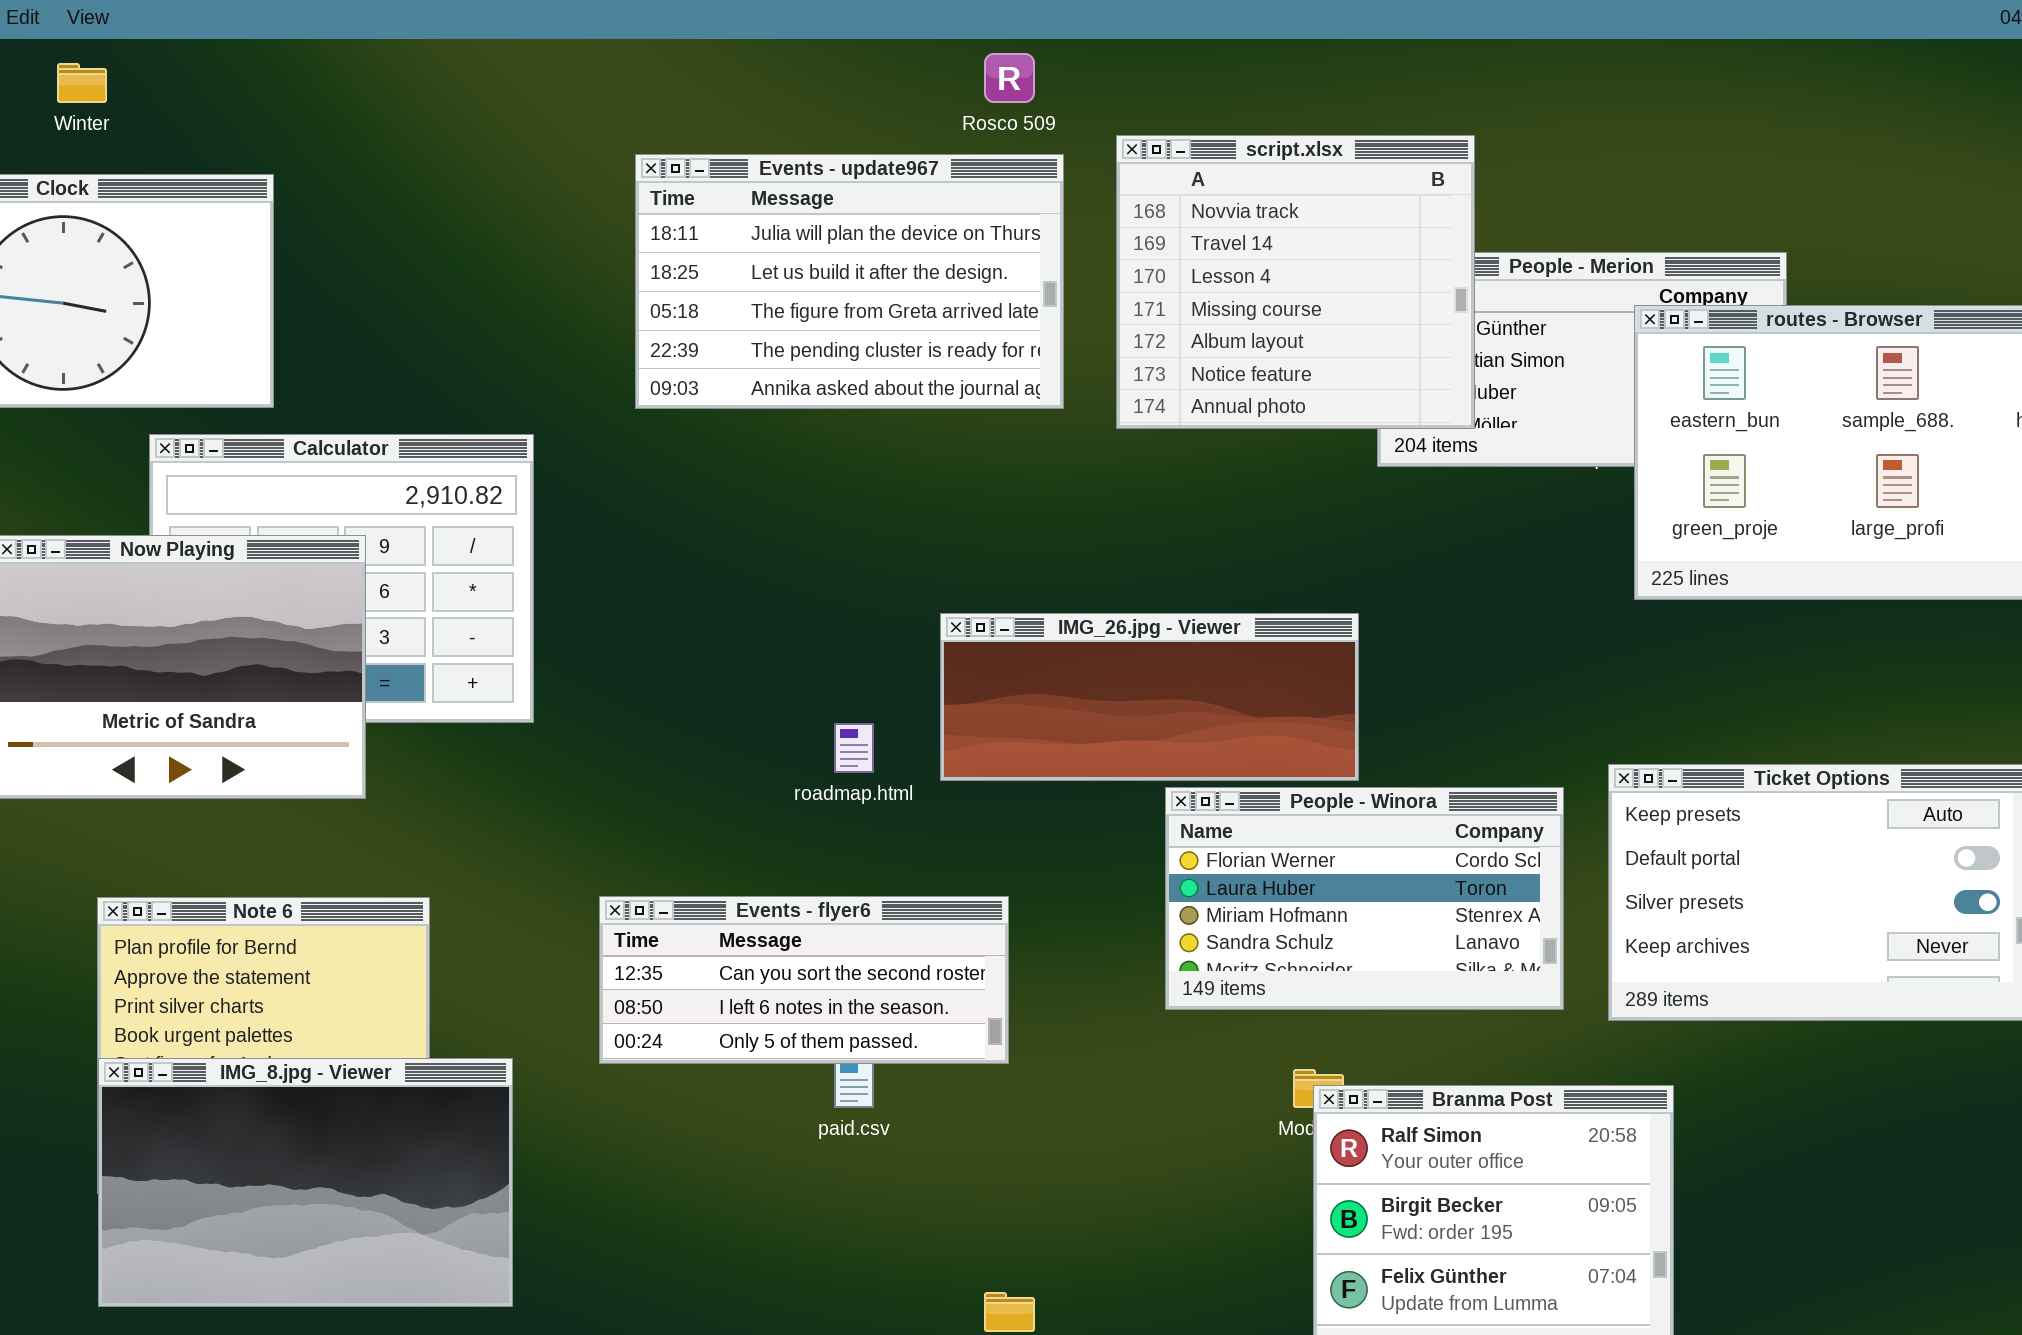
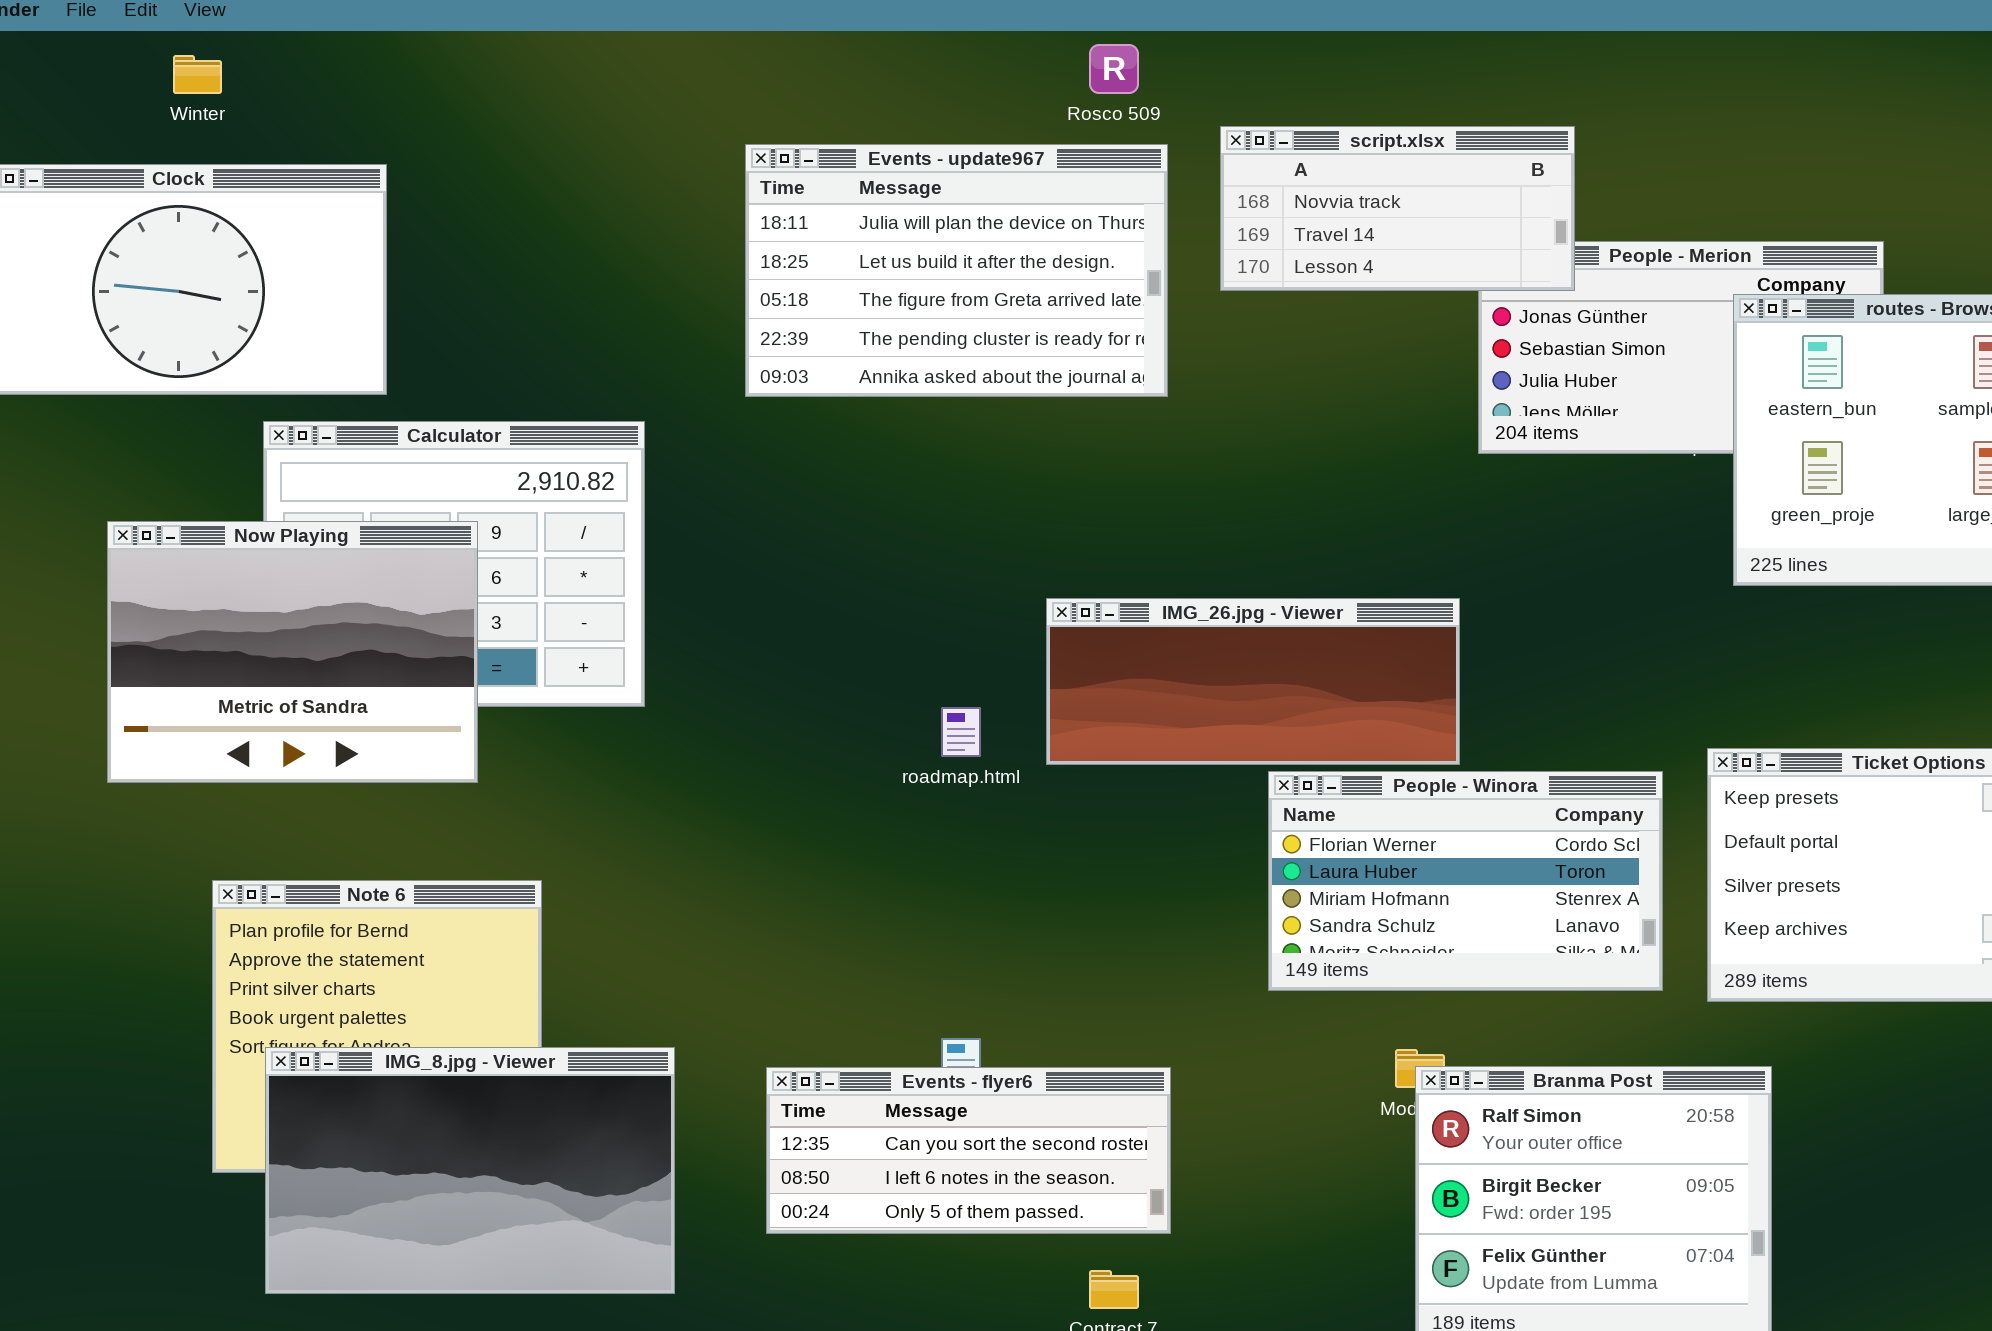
script.xlsx: [1116,135,1475,429] -> [1220,126,1575,291], resized
Events - flyer6: [599,896,1009,1064] -> [766,1067,1171,1234], moved
IMG_8.jpg - Viewer: [98,1058,513,1307] -> [265,1047,675,1294], moved

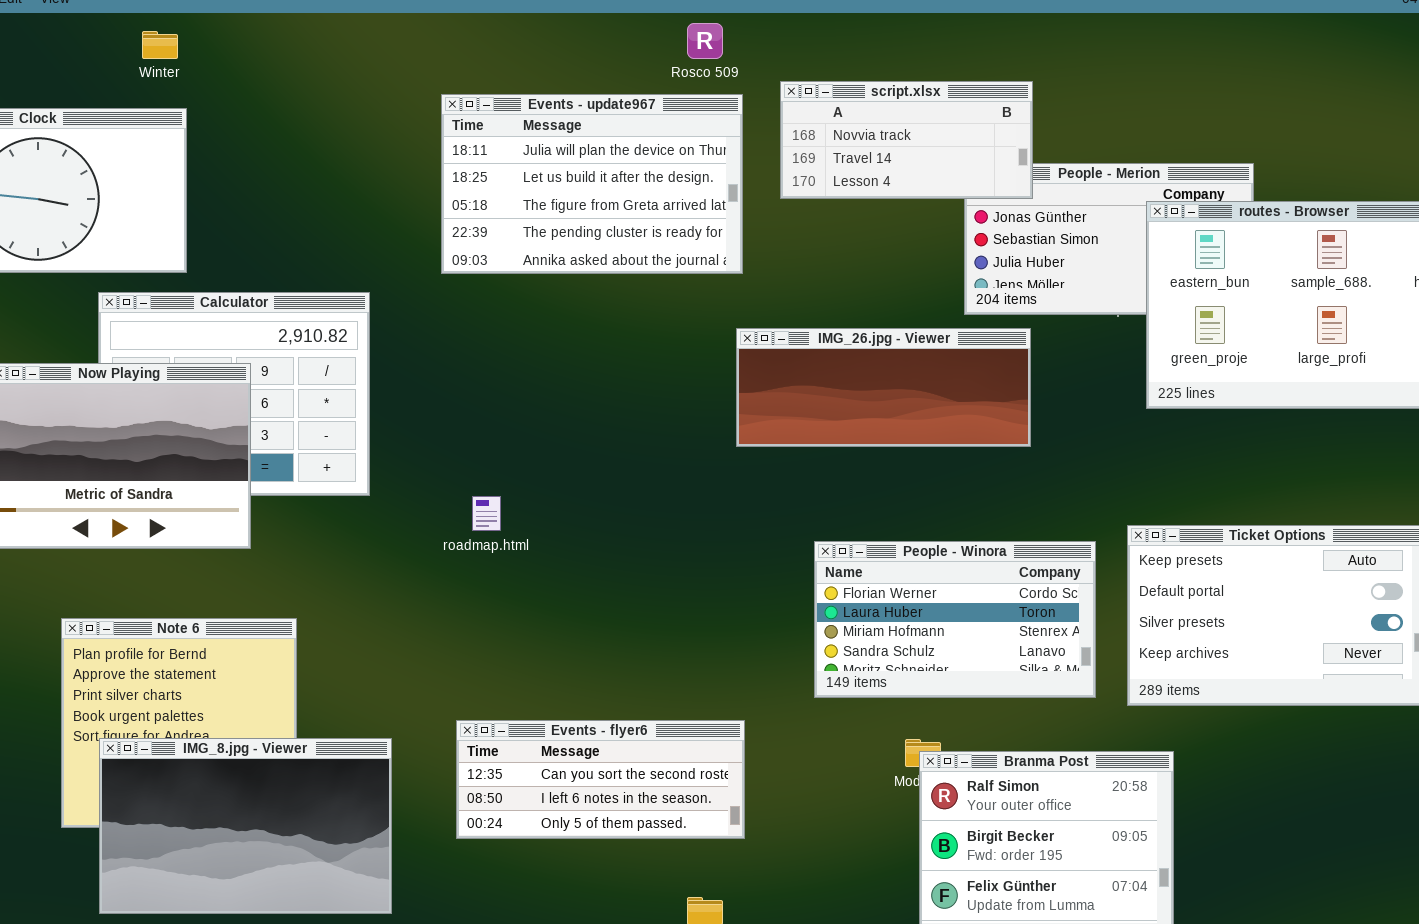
Winter: [173,55,222,94] -> [142,31,178,59], moved
IMG_26.jpg - Viewer: [1046,598,1460,765] -> [736,328,1031,447], moved
roadmap.html: [941,707,981,757] -> [472,496,501,531], moved
Events - flyer6: [766,1067,1171,1234] -> [456,720,745,839], moved

